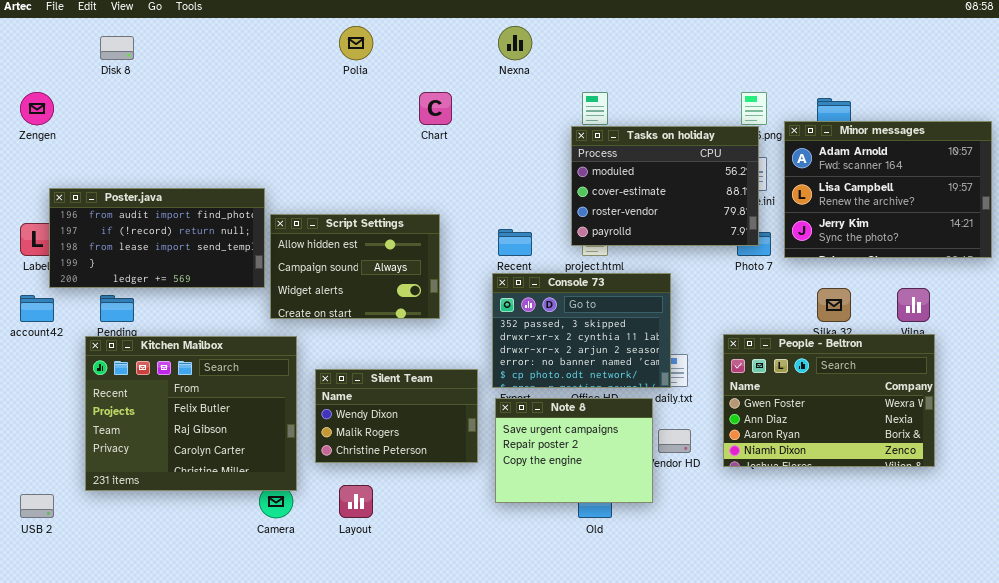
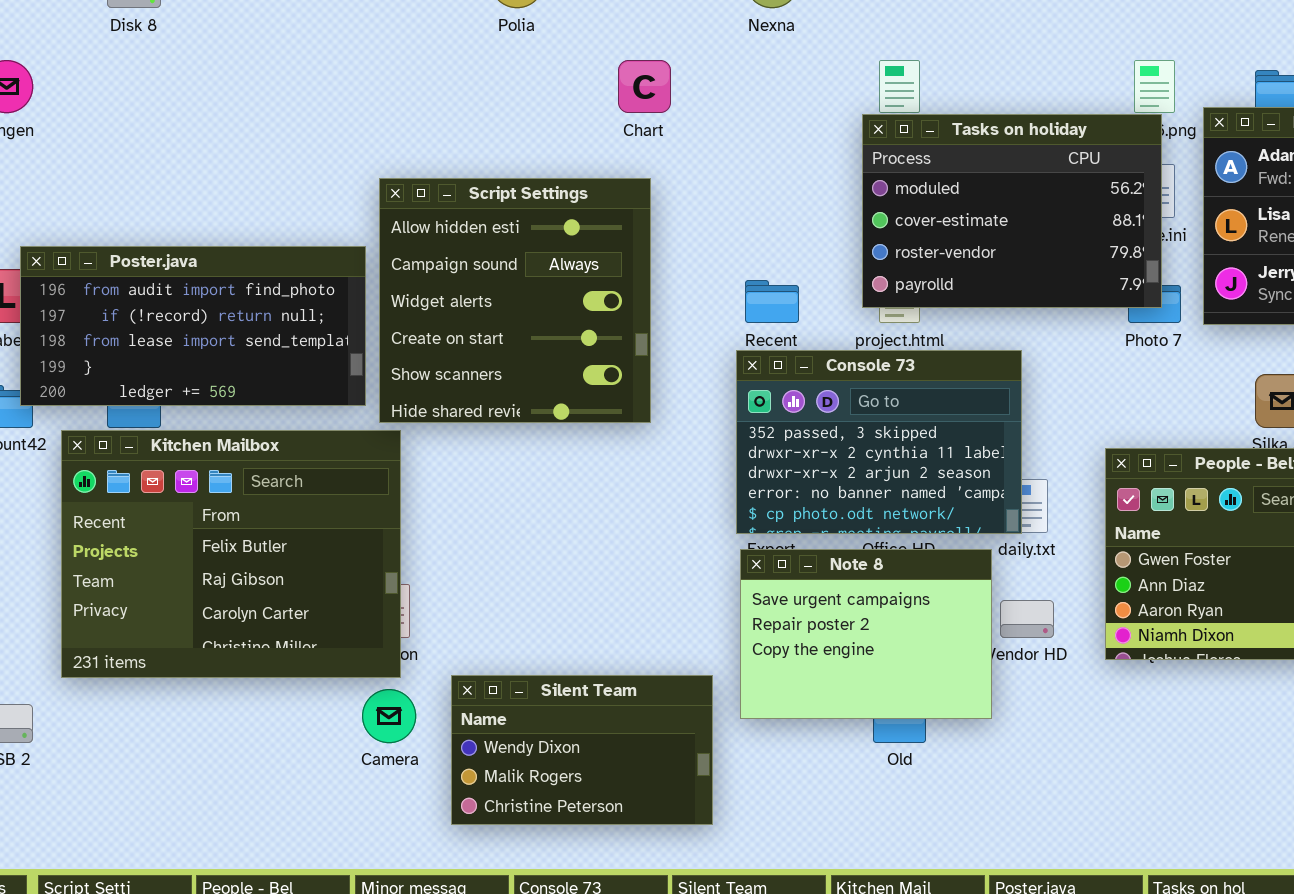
Poster.java: [49,188,265,288] -> [20,246,366,406], moved
Script Settings: [270,214,440,319] -> [379,178,651,423], resized
Kitchen Mailbox: [85,336,297,491] -> [61,430,401,678], moved
Silent Team: [315,369,478,463] -> [451,675,713,825], moved

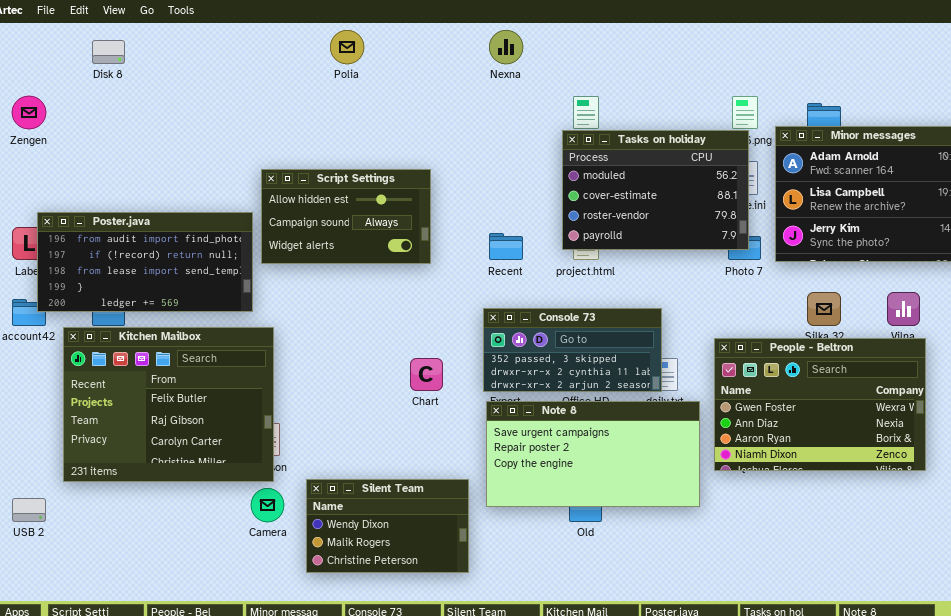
Chart: [618,60,671,113] -> [410,358,443,391], moved
Script Settings: [379,178,651,423] -> [261,169,431,264], resized
Console 73: [736,350,1022,534] -> [483,308,662,392], resized
Note 8: [740,549,992,719] -> [486,401,700,507], resized

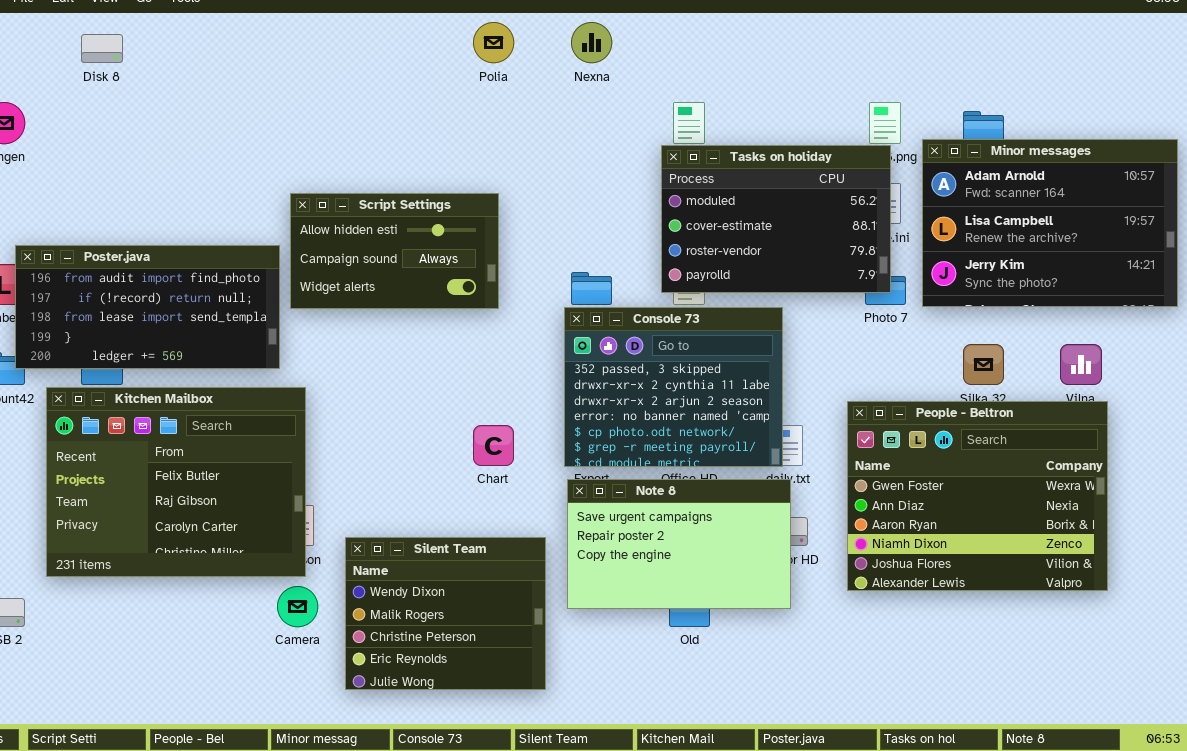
Polia: [330,30,364,64] -> [473,22,514,63], moved
Console 73: [483,308,662,392] -> [564,307,783,467], resized
People - Beltron: [714,338,926,471] -> [847,401,1108,591], resized
Note 8: [486,401,700,507] -> [567,479,791,609], resized
Silent Team: [306,479,469,573] -> [345,537,546,690], resized

